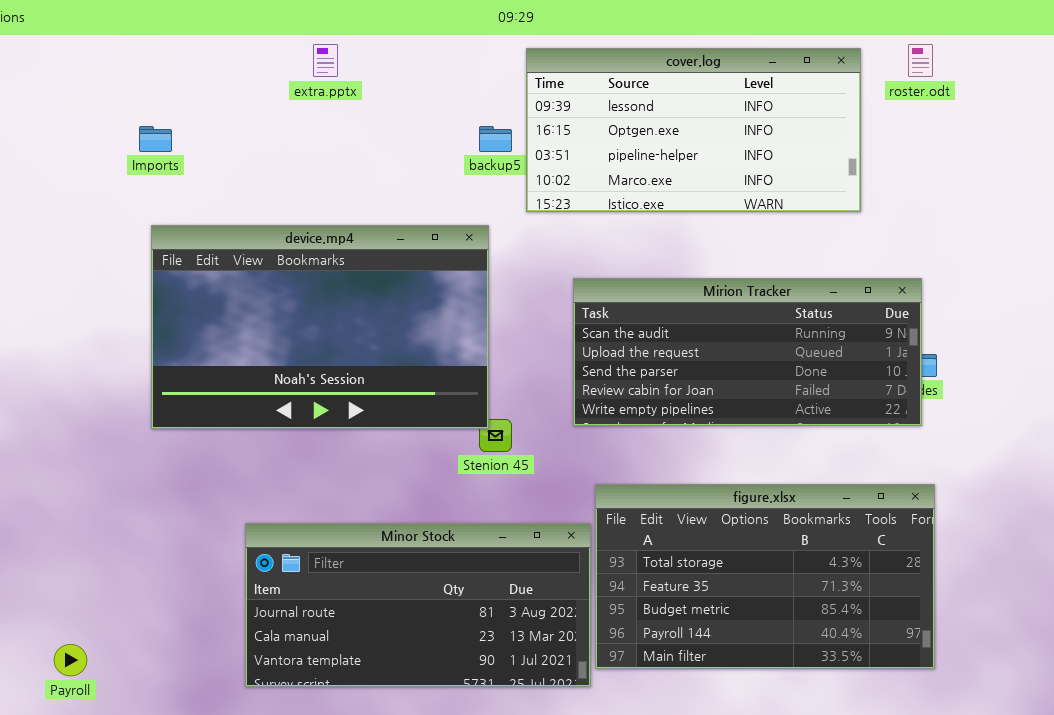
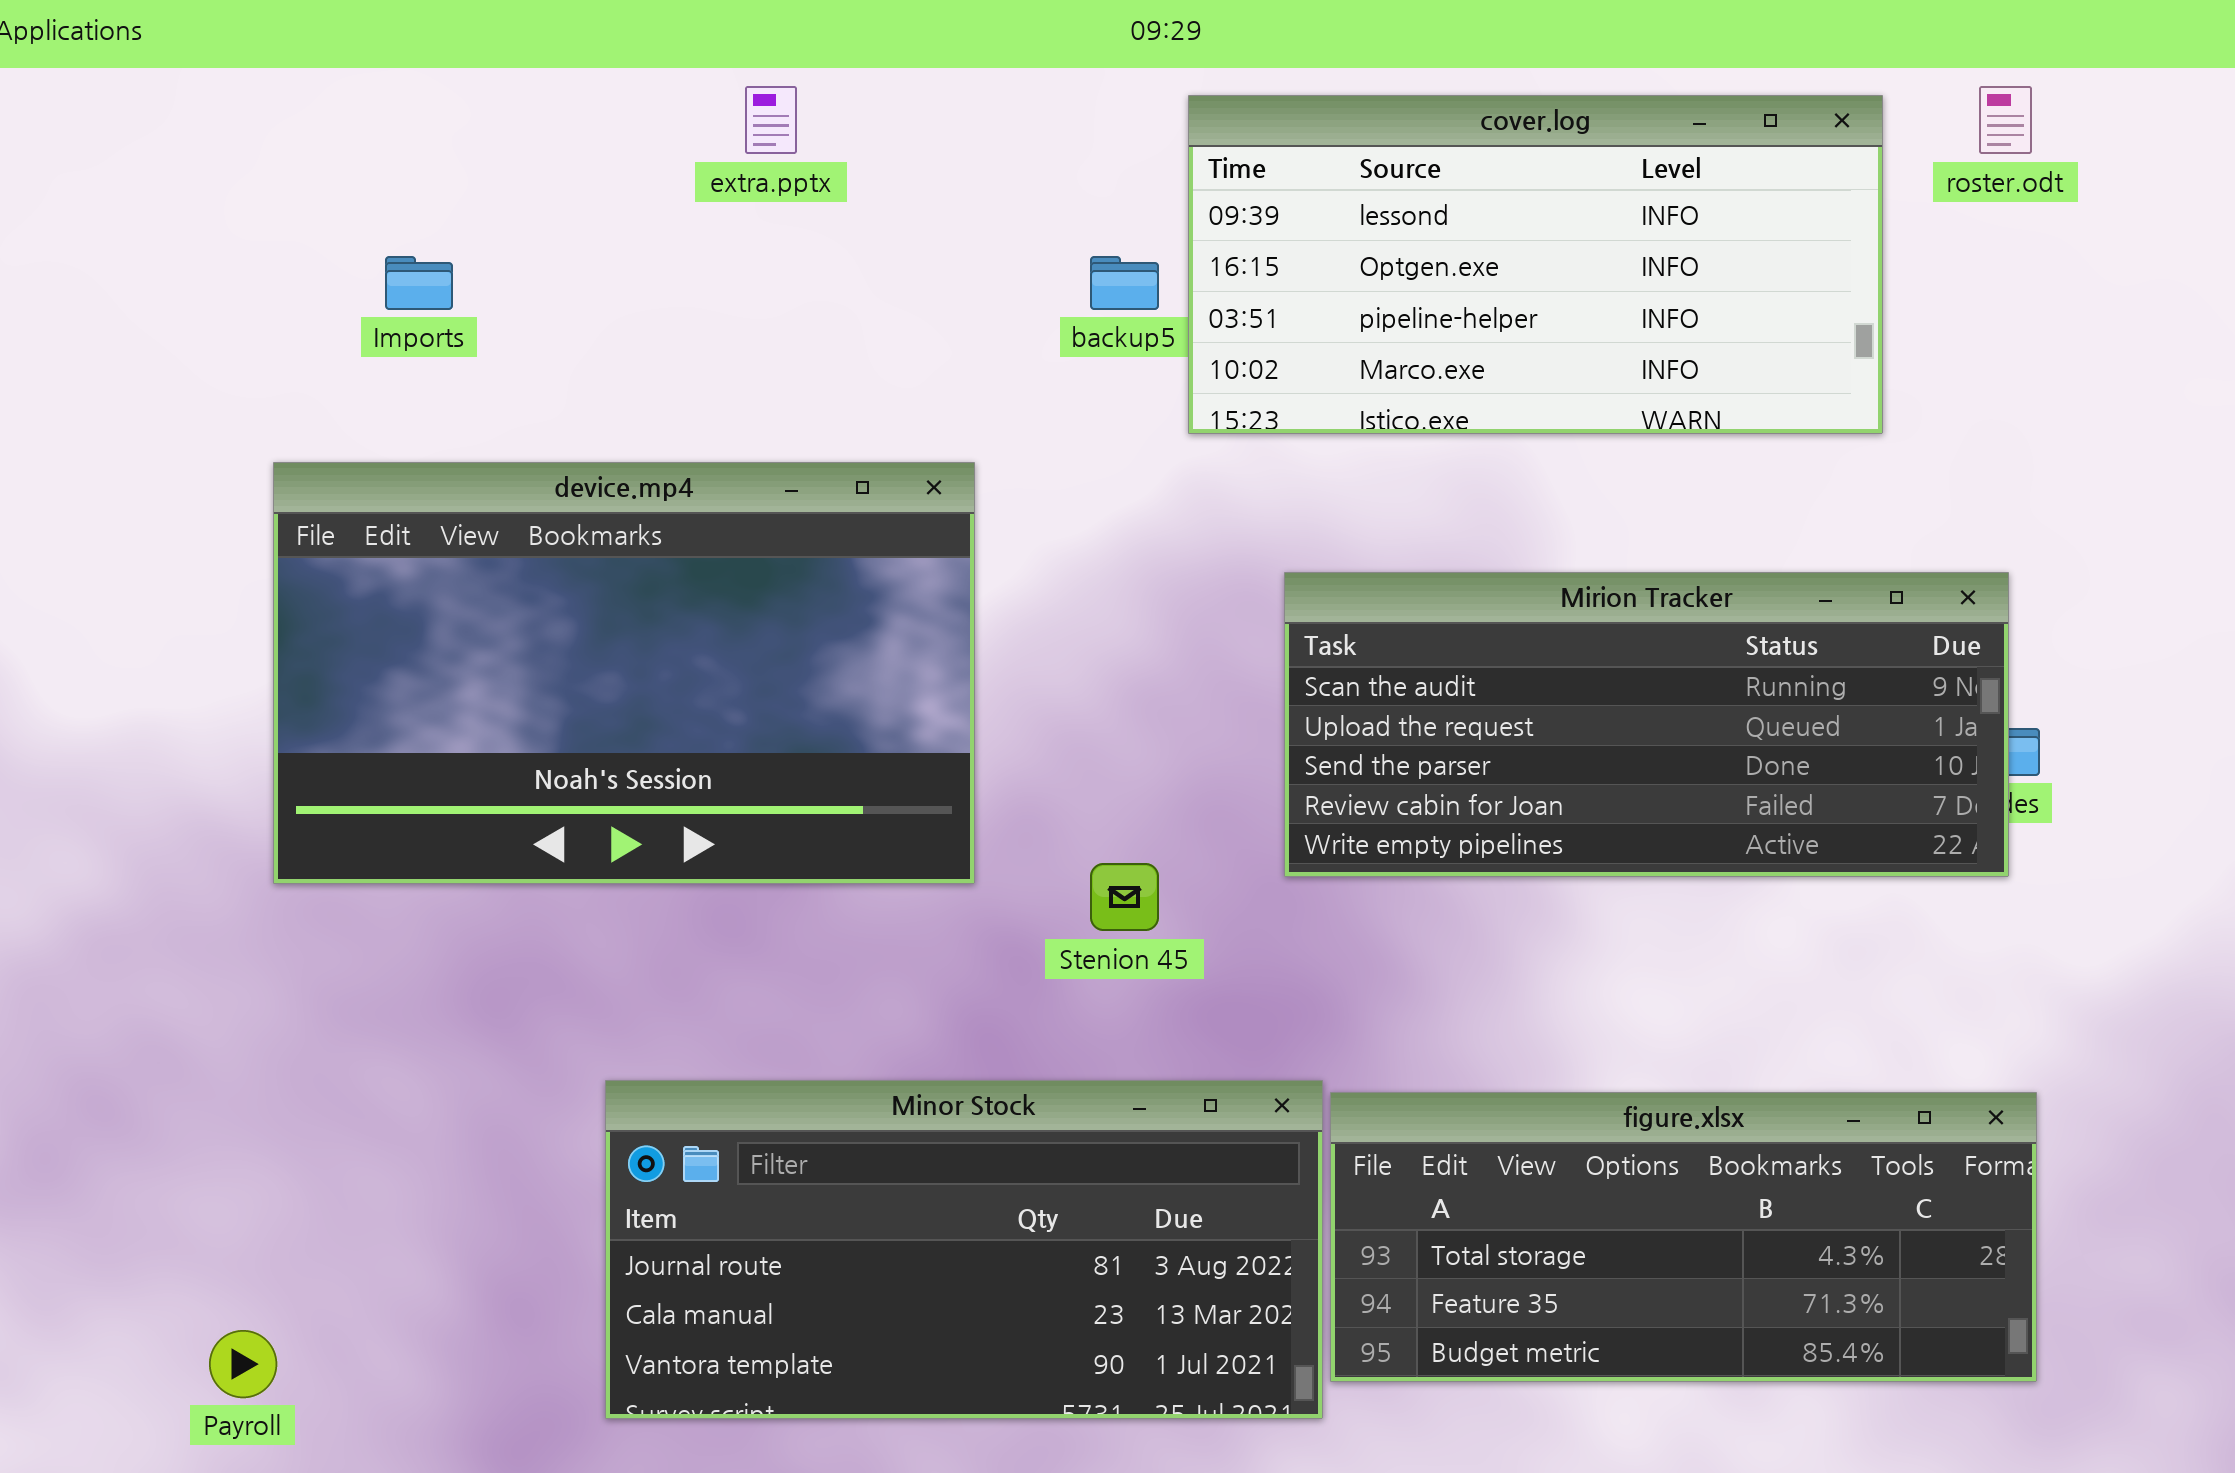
device.mp4: [151,225,489,429] -> [273,462,975,884], moved
figure.xlsx: [595,484,935,669] -> [1330,1092,2037,1382], resized

